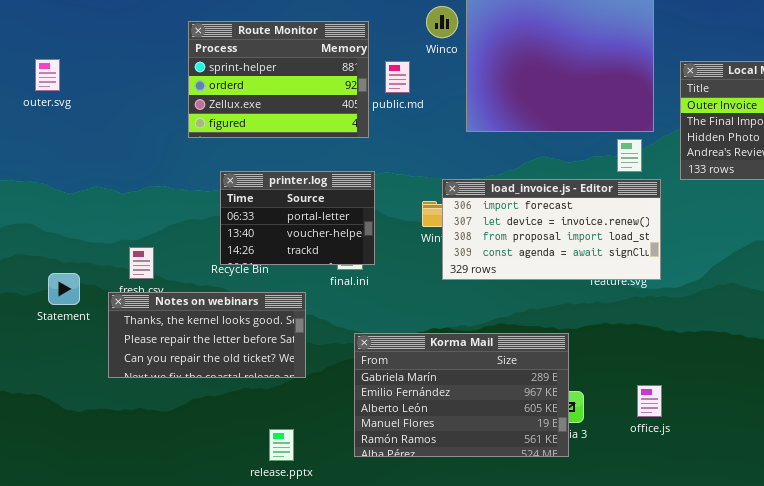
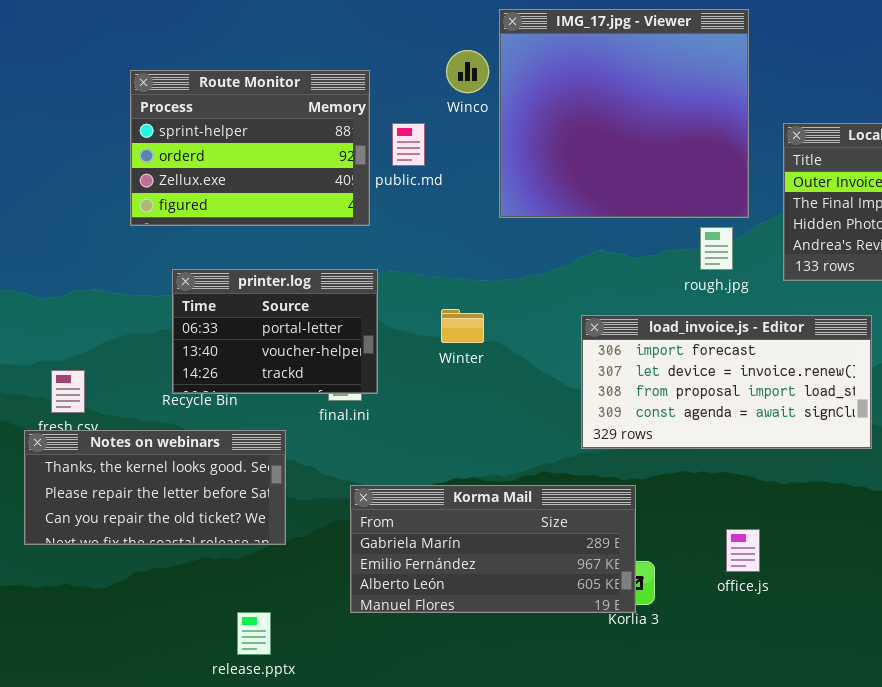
load_invoice.js - Editor: [442,179,661,280] -> [581,315,872,449], moved
Korma Mail: [354,333,569,457] -> [350,485,636,613], resized
office.js: [637,385,662,417] -> [726,529,760,572], moved

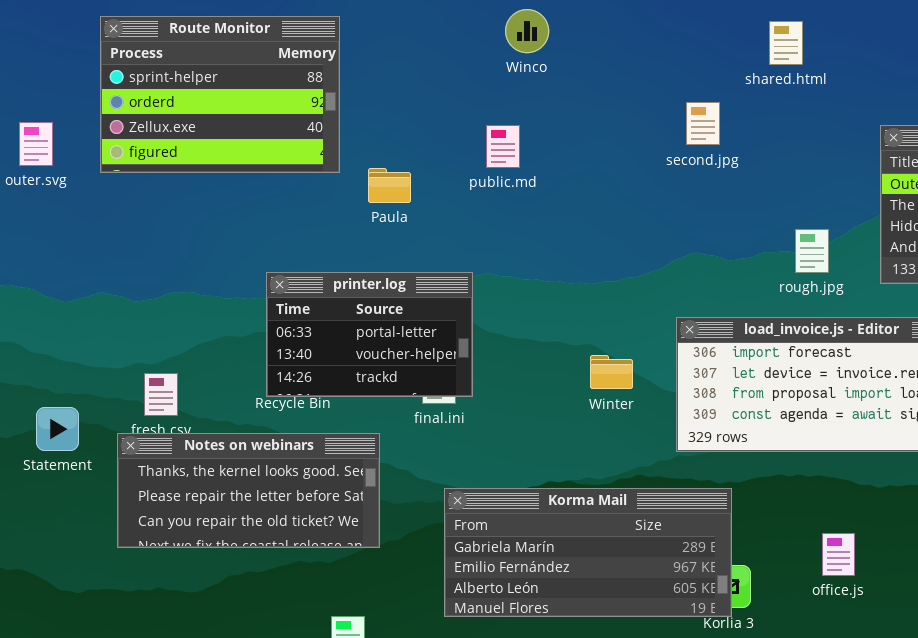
IMG_17.jpg - Viewer: [499,9,749,218] -> none, closed
Winco: [446,50,489,93] -> [505,9,549,53], moved
Route Monitor: [130,70,370,226] -> [100,16,340,173], moved
Winter: [441,309,484,343] -> [590,355,633,389], moved

